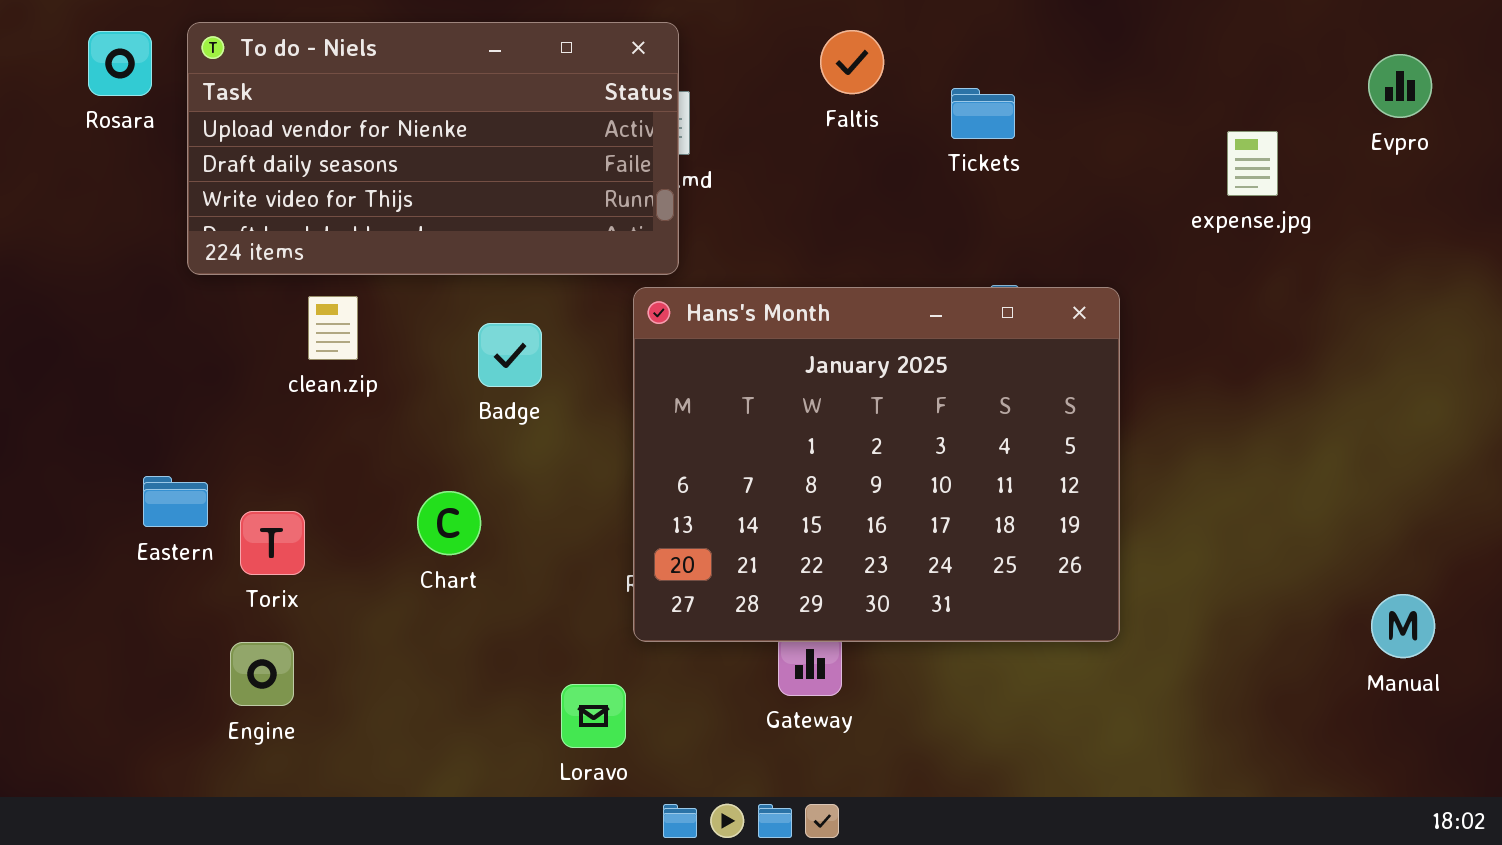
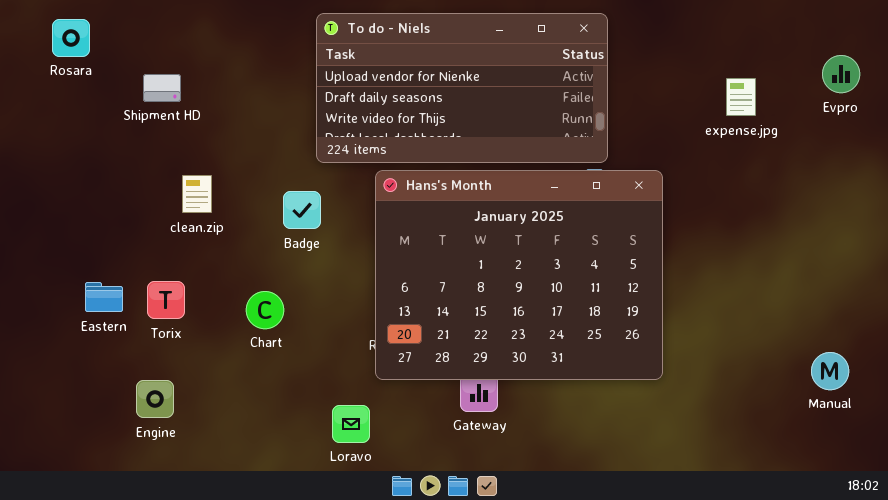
To do - Niels: [187,22,679,275] -> [316,13,608,163], moved
Evpro: [1368,54,1432,118] -> [822,55,860,93], moved
Torix: [240,511,305,575] -> [147,281,185,319], moved

